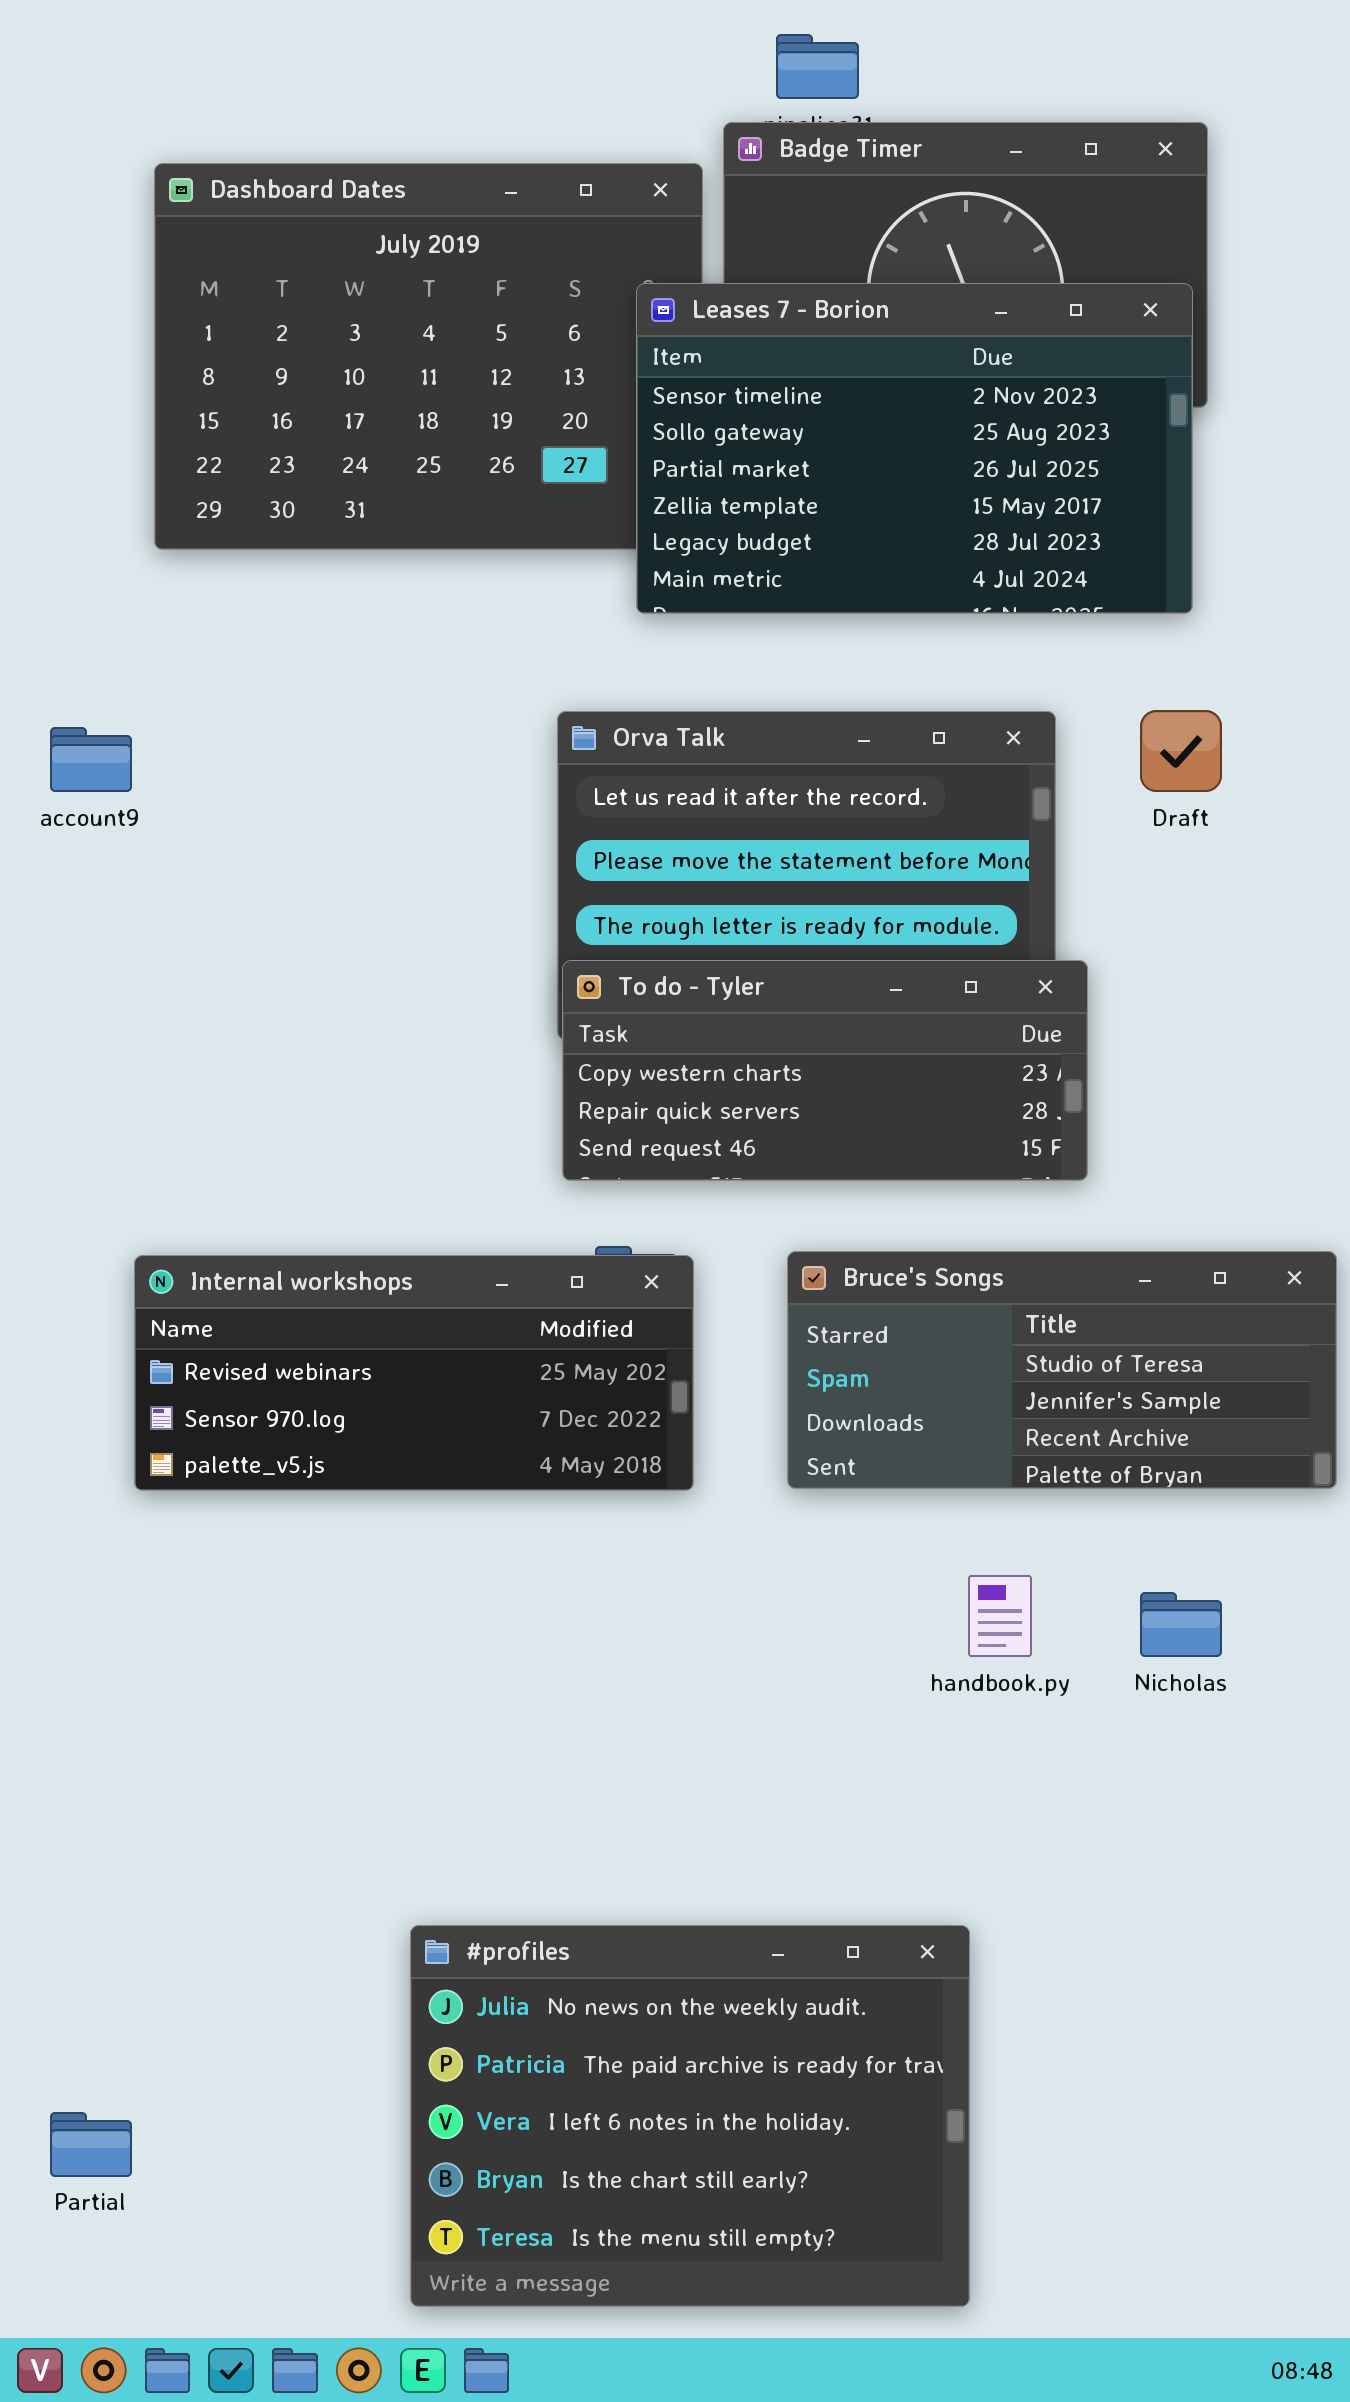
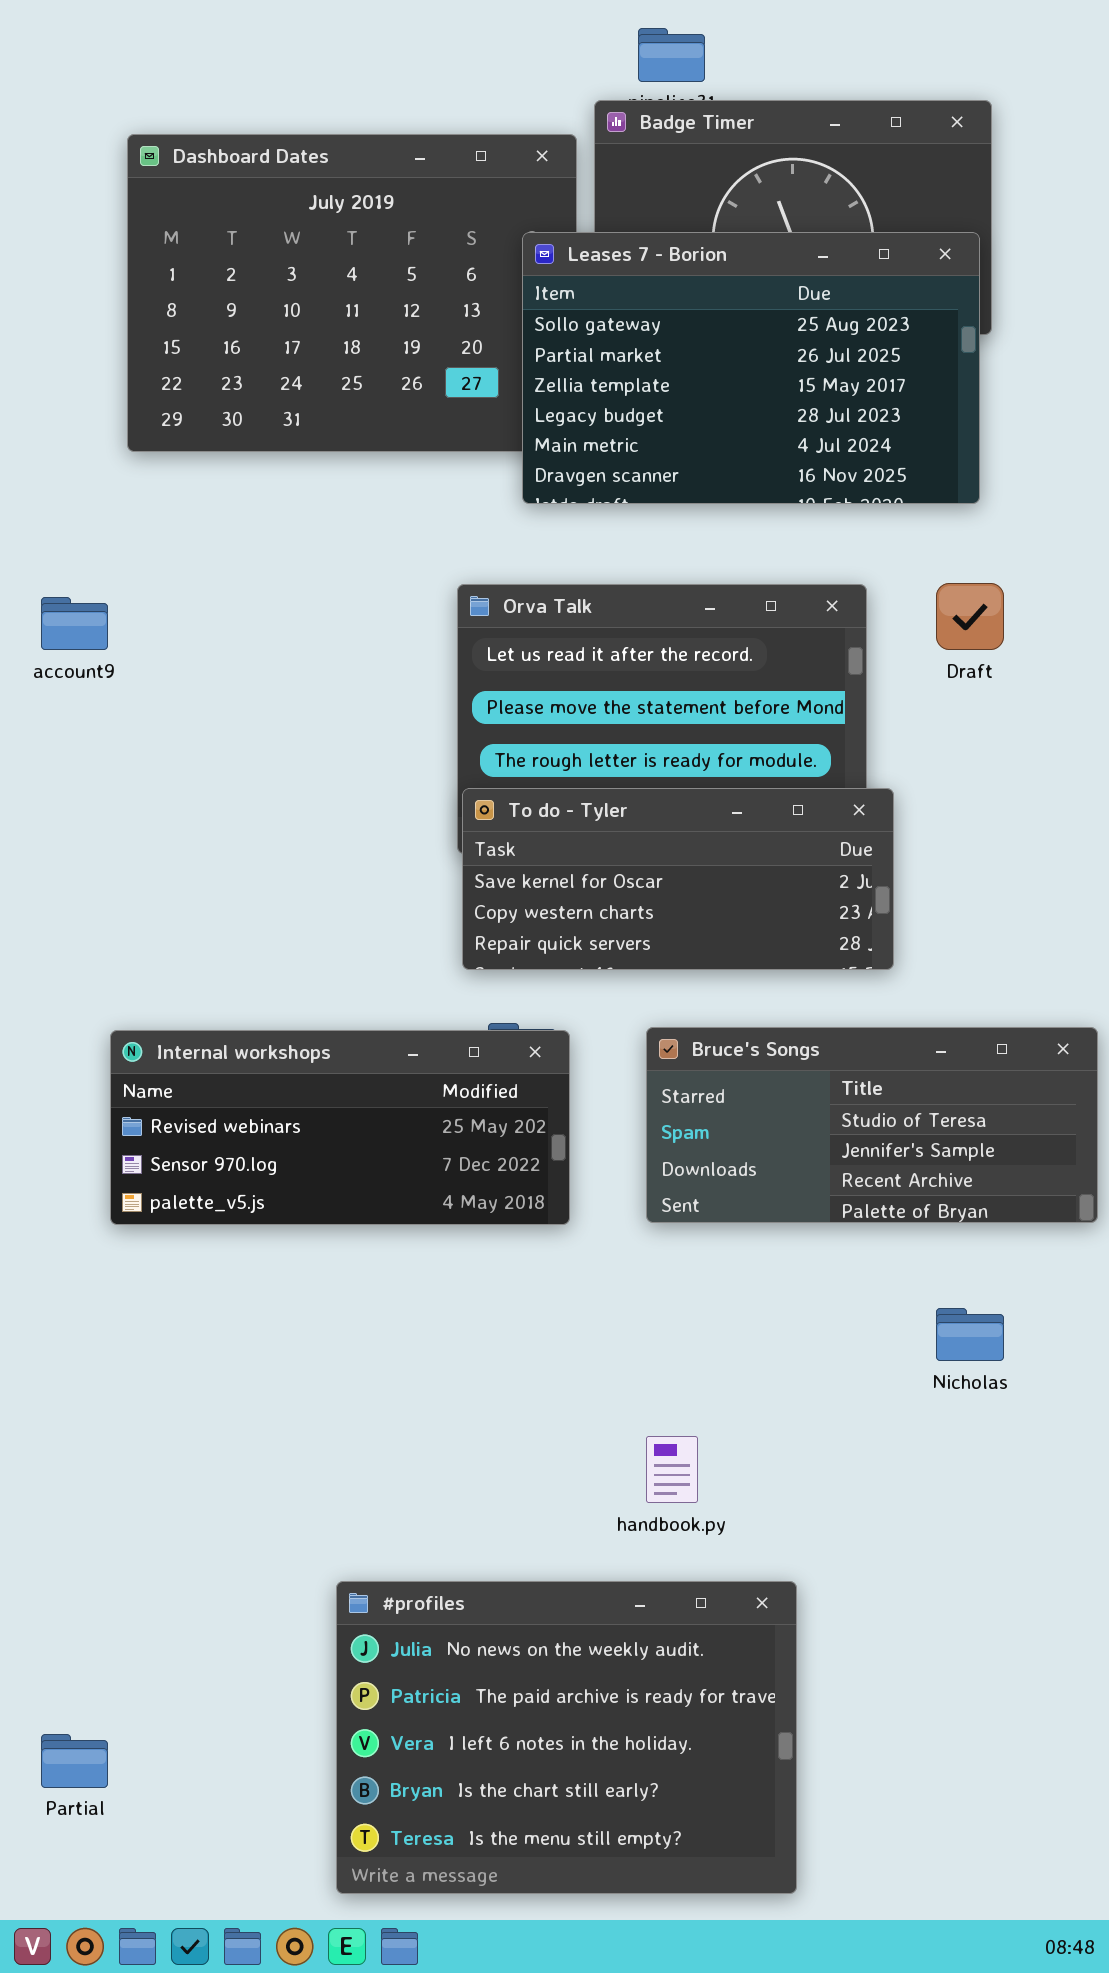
Leases 7 - Borion: [636,283,1193,614] -> [522,232,980,504], scrolled down 1 row
To do - Tyler: [562,960,1088,1181] -> [462,788,894,970], scrolled up 1 row
handbook.py: [968,1575,1032,1657] -> [646,1436,698,1503], moved

